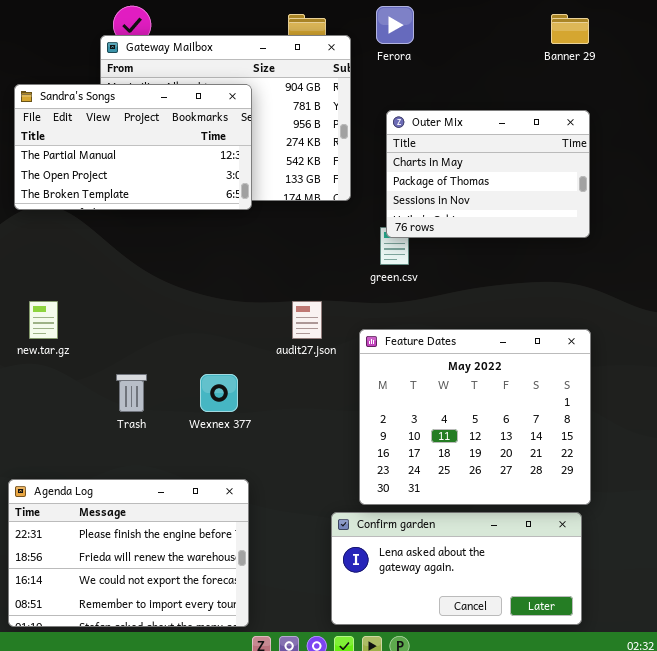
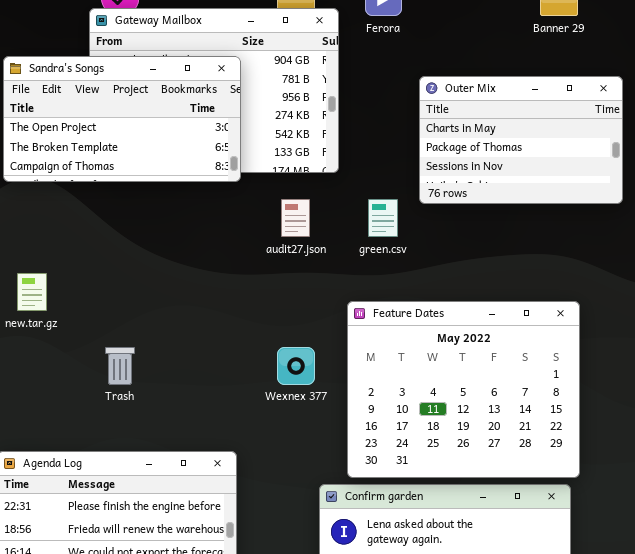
Sandra's Songs: [14,84,252,210] -> [3,56,241,182], scrolled down 1 row
Outer Mix: [386,110,590,238] -> [419,76,623,204], moved
audit27.json: [292,301,322,339] -> [281,199,310,237], moved
Wexnex 377: [200,374,238,412] -> [277,347,315,385], moved

